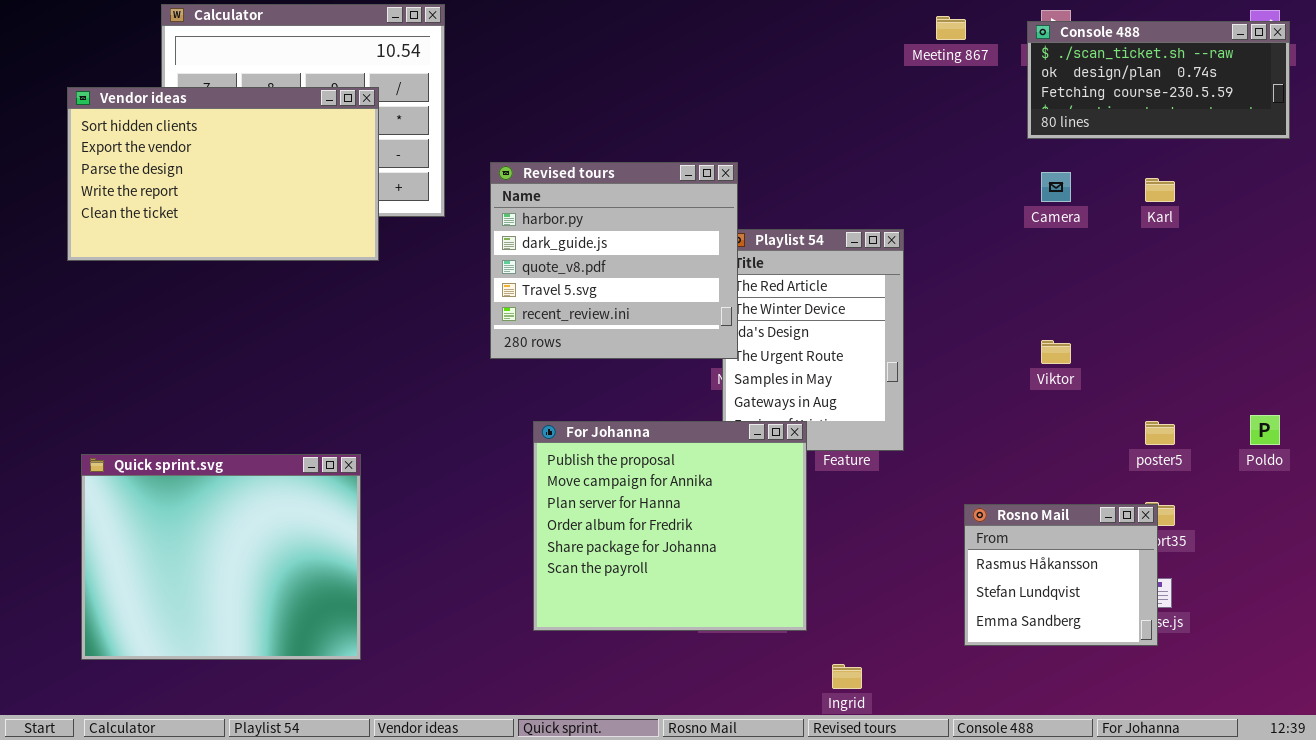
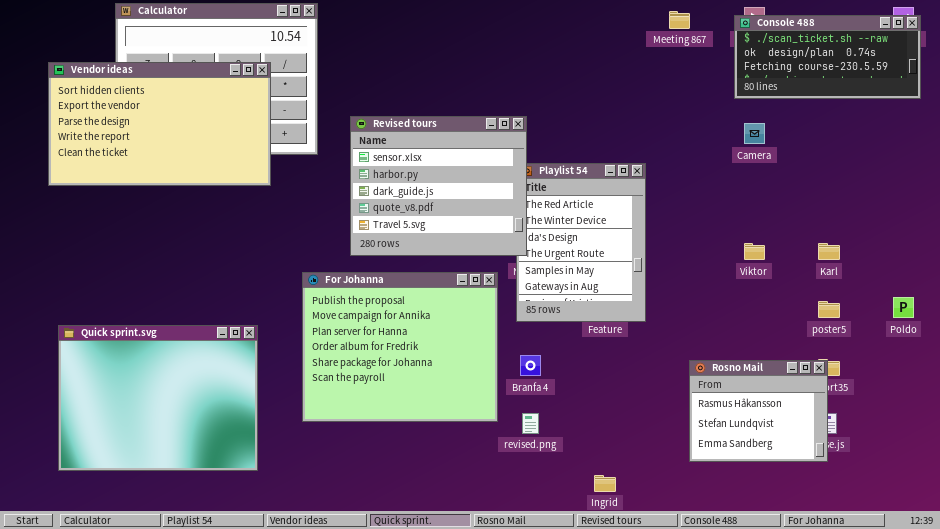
Revised tours: [490,162,738,359] -> [350,116,527,256], scrolled up 1 row
Karl: [1145,178,1175,202] -> [818,243,840,260], moved
For Johanna: [533,421,807,631] -> [302,272,498,422], moved

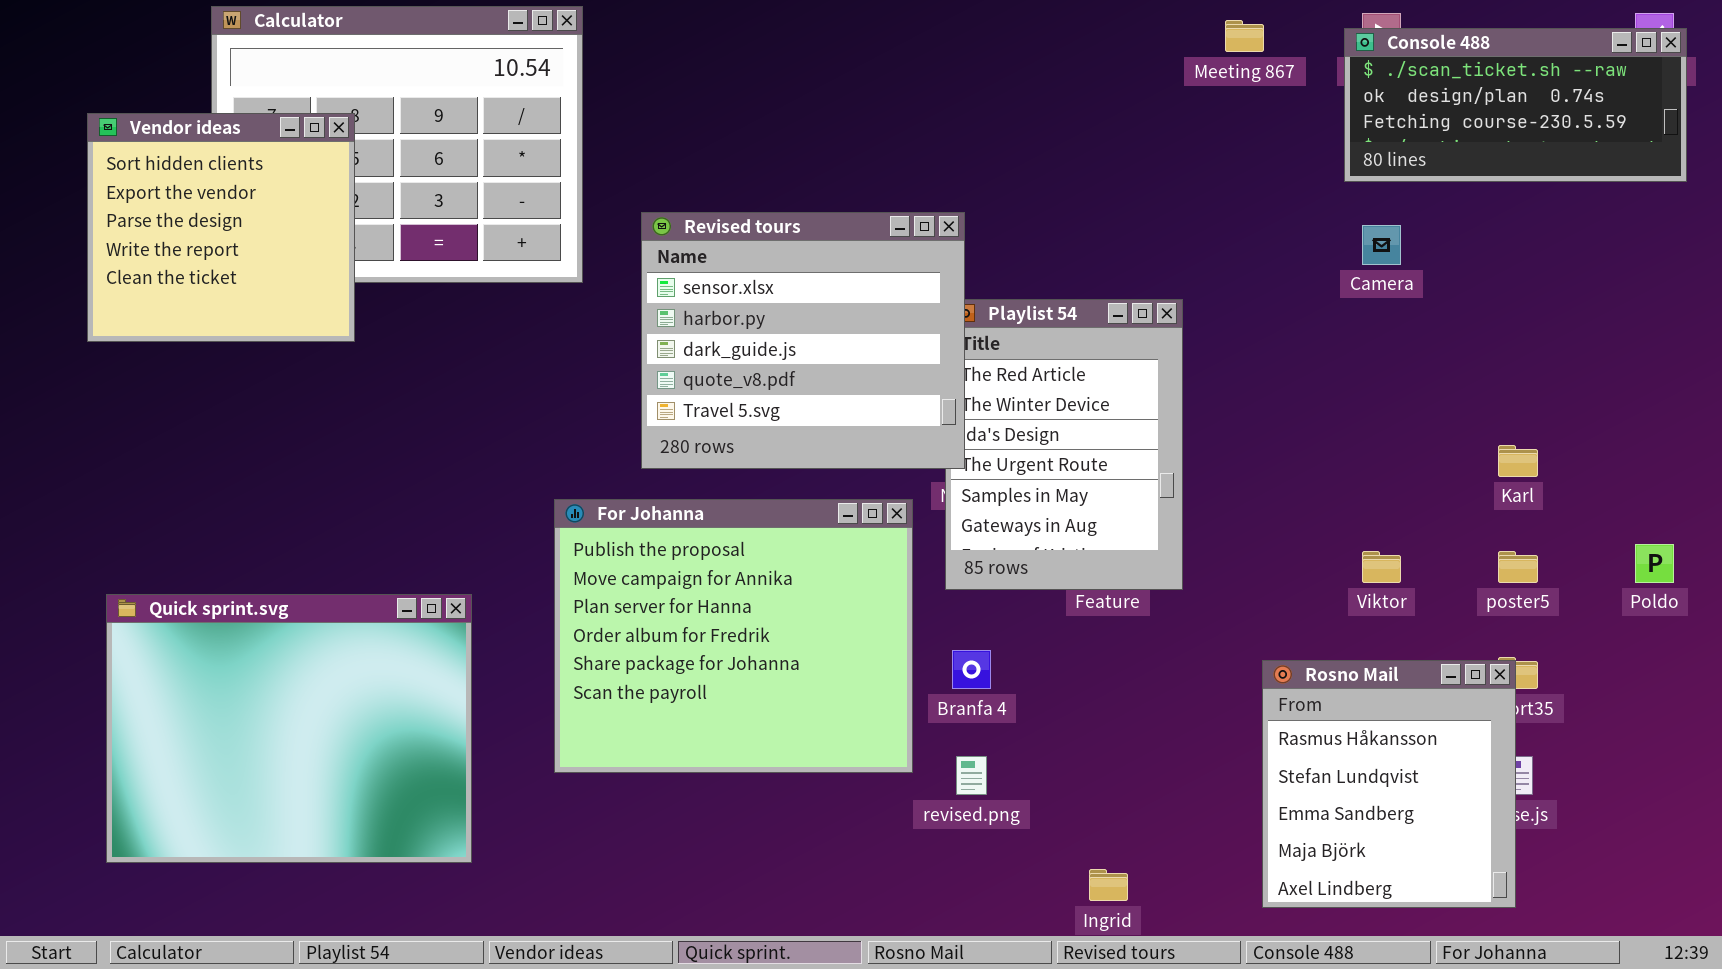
Vendor ideas: [48,62,271,186] -> [87,113,355,342], resized
Viktor: [744,243,765,260] -> [1362,551,1401,583], moved
Rosno Mail: [689,360,828,462] -> [1262,660,1516,908], resized

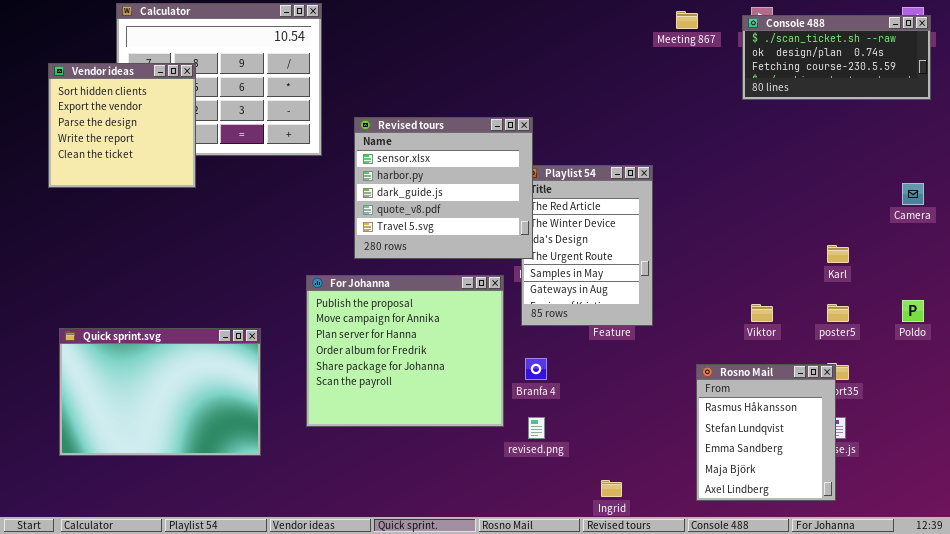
Camera: [1362,225,1401,265] -> [902,183,924,205], moved
Quick sprint.svg: [106,594,472,863] -> [59,328,261,456], resized

